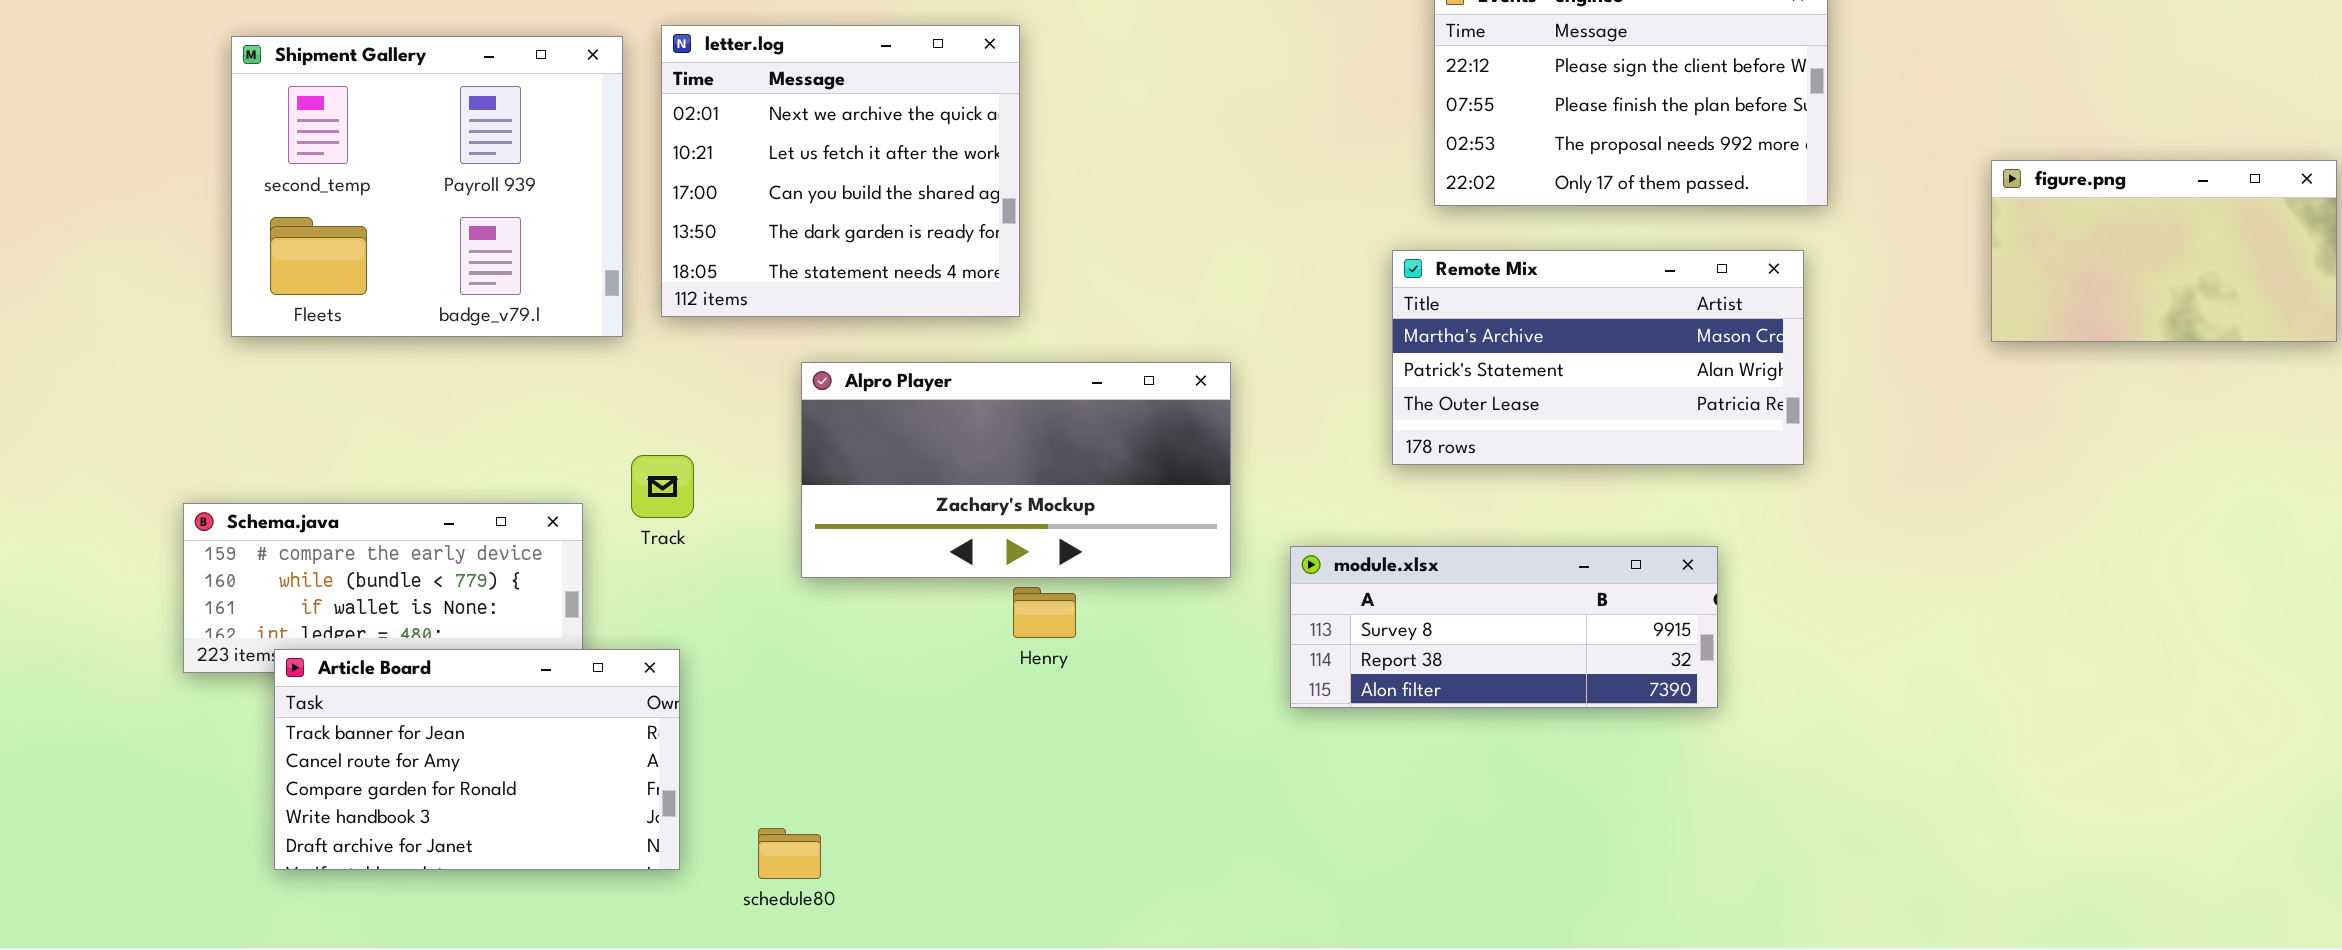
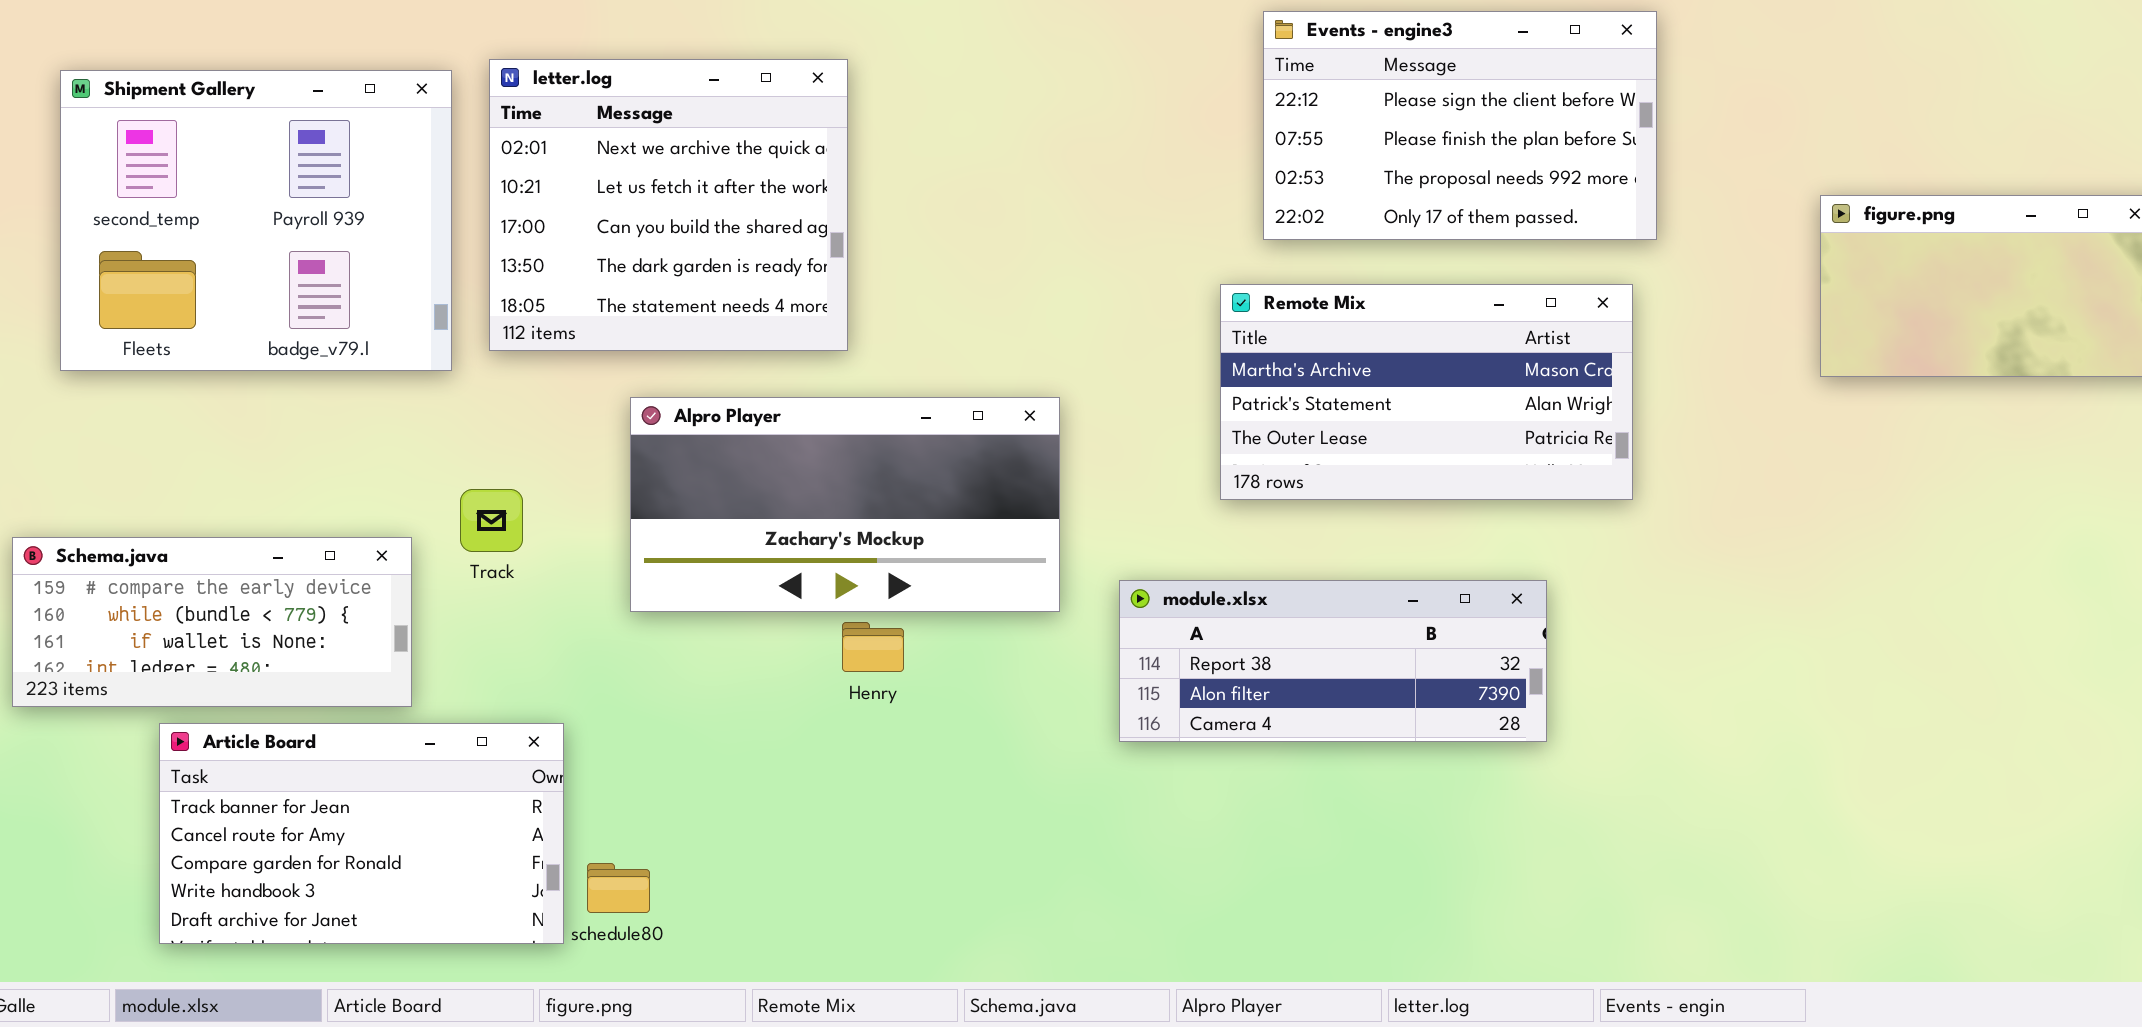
module.xlsx: [1290,546,1718,708] -> [1119,580,1547,742], scrolled down 1 row
Article Board: [274,649,680,870] -> [159,723,564,944], moved

